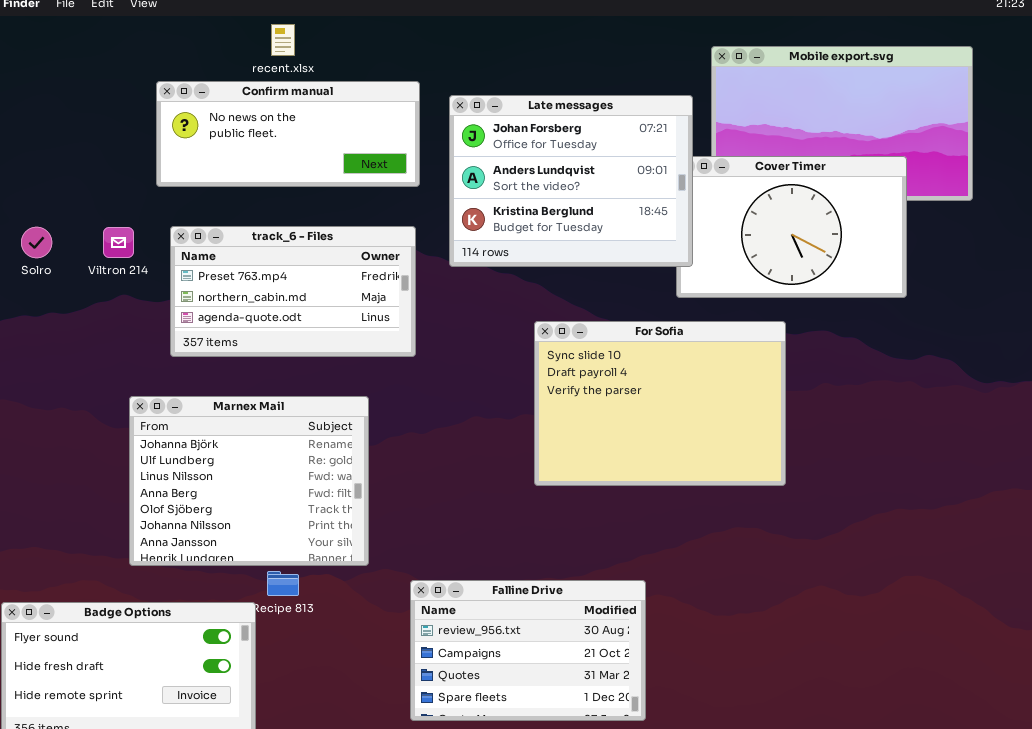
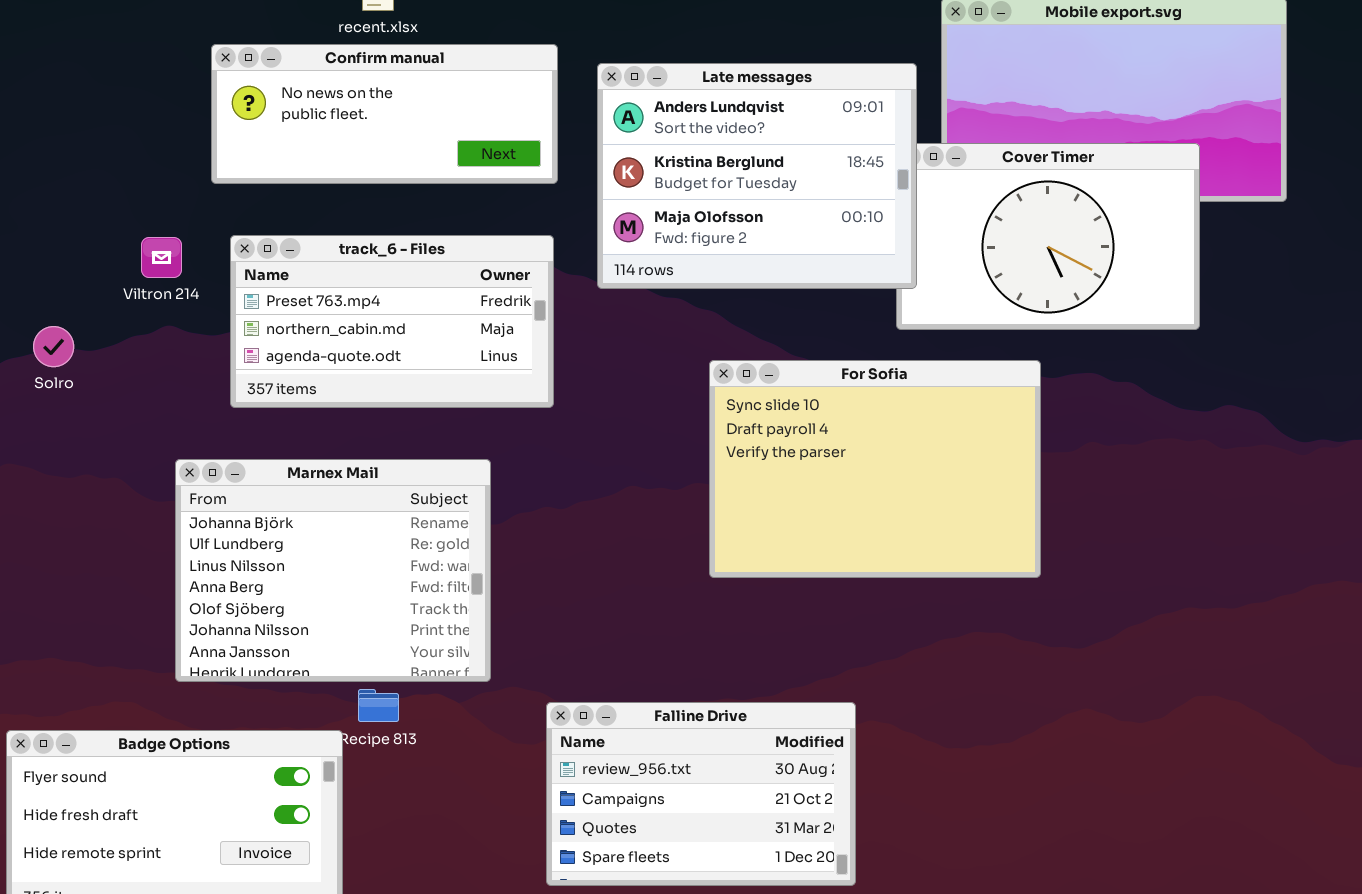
Late messages: [449,95,693,267] -> [597,63,917,289], scrolled down 1 row
Solro: [21,227,52,258] -> [33,326,74,367], moved

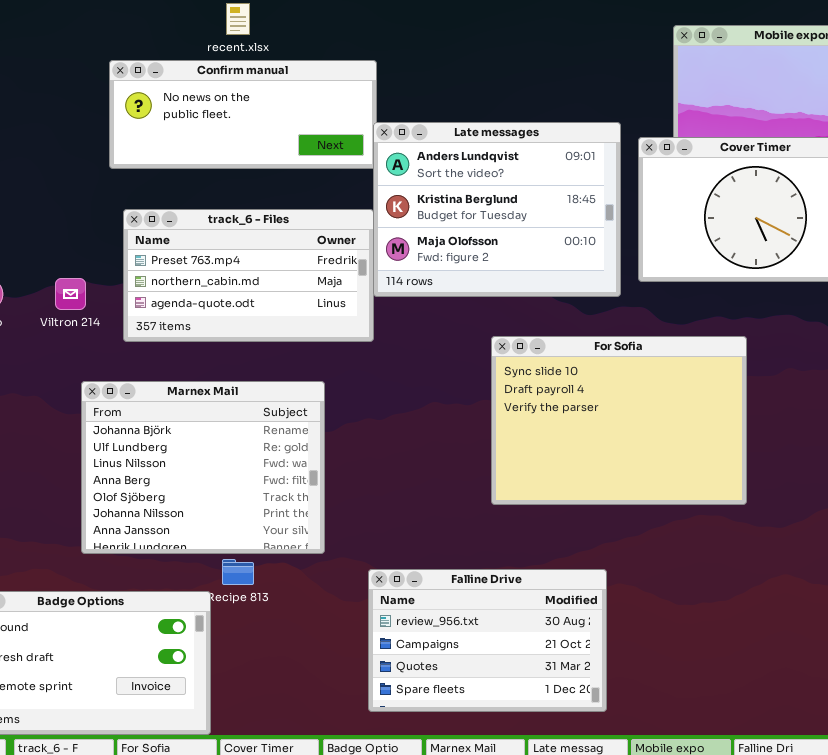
Late messages: [597,63,917,289] -> [373,122,621,297], moved
Viltron 214: [141,237,182,278] -> [55,278,86,310], moved
For Sofia: [709,360,1041,578] -> [491,336,747,505], moved

